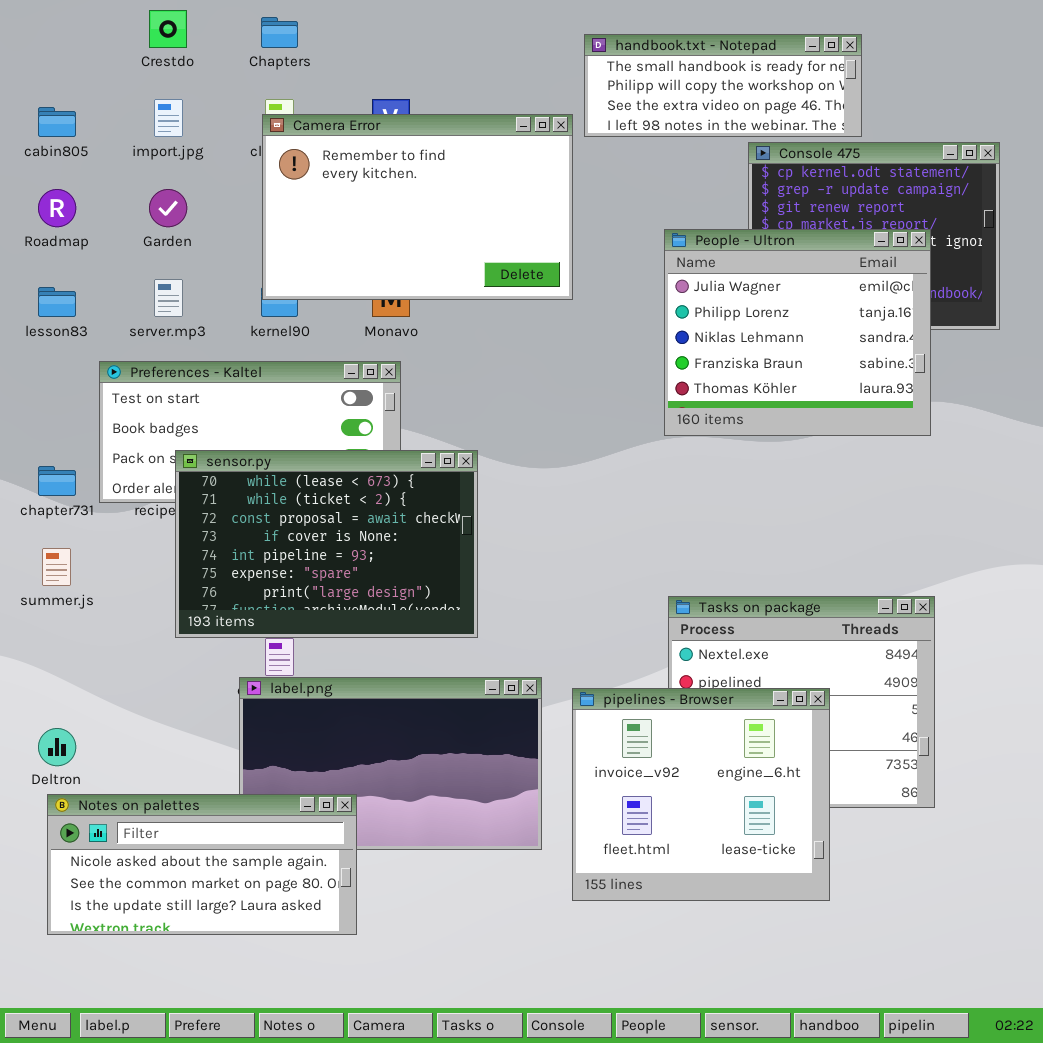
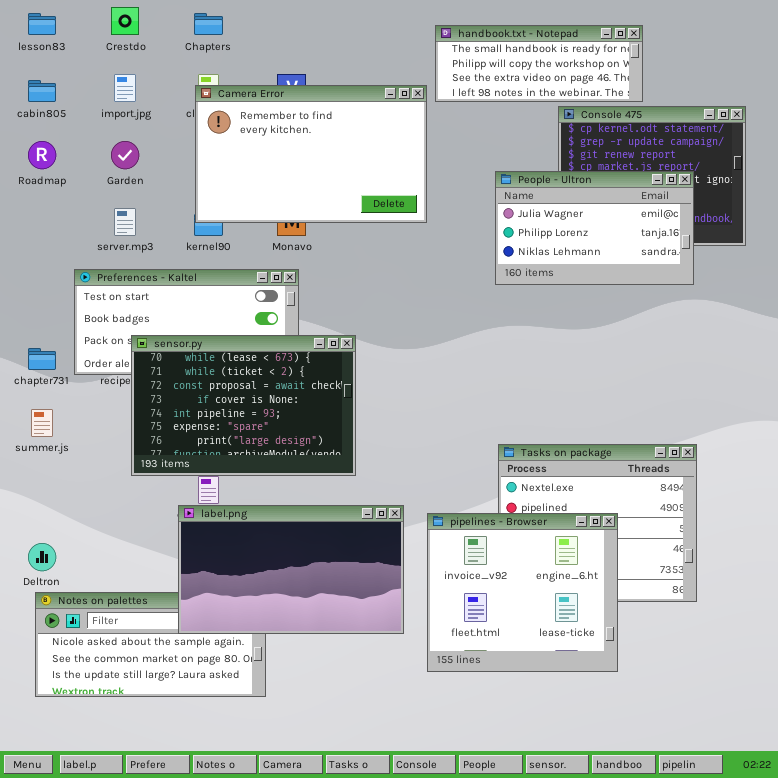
People - Ultron: [664,229,931,436] -> [495,171,694,285], resized
lesson83: [38,287,76,317] -> [28,13,56,35], moved
label.png: [239,677,542,850] -> [178,505,404,634], raised

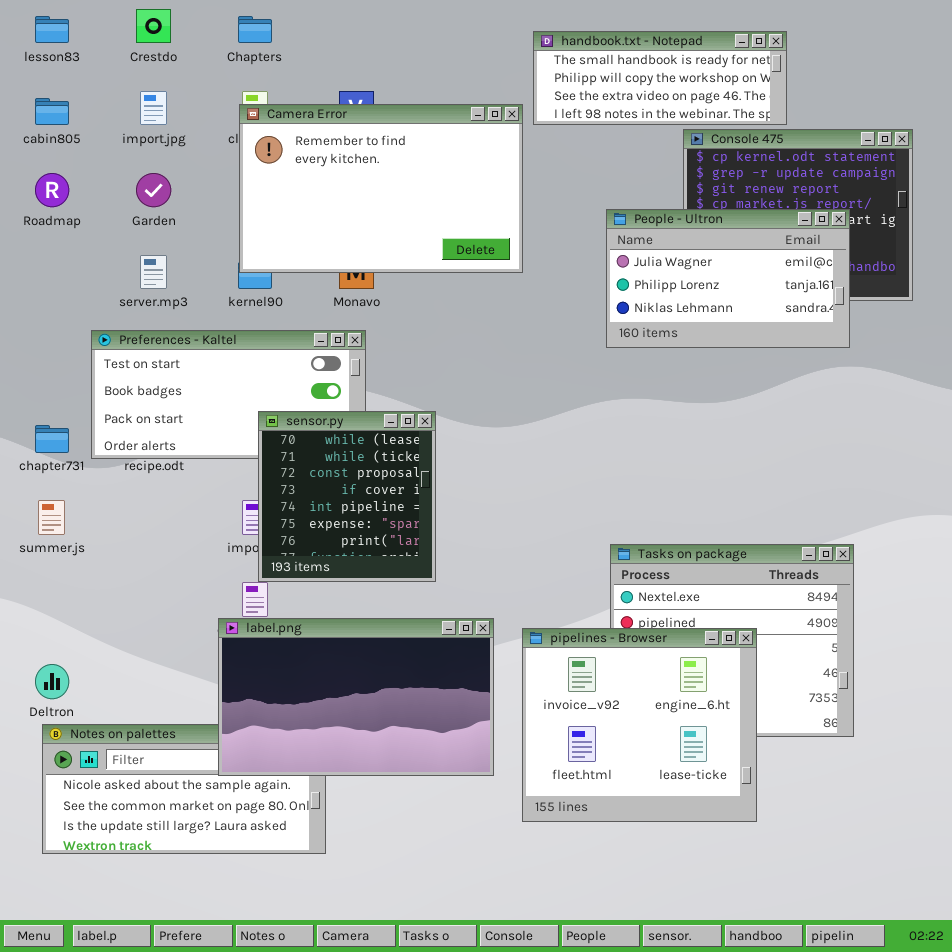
sensor.py: [131,335,356,476] -> [258,411,436,582], resized

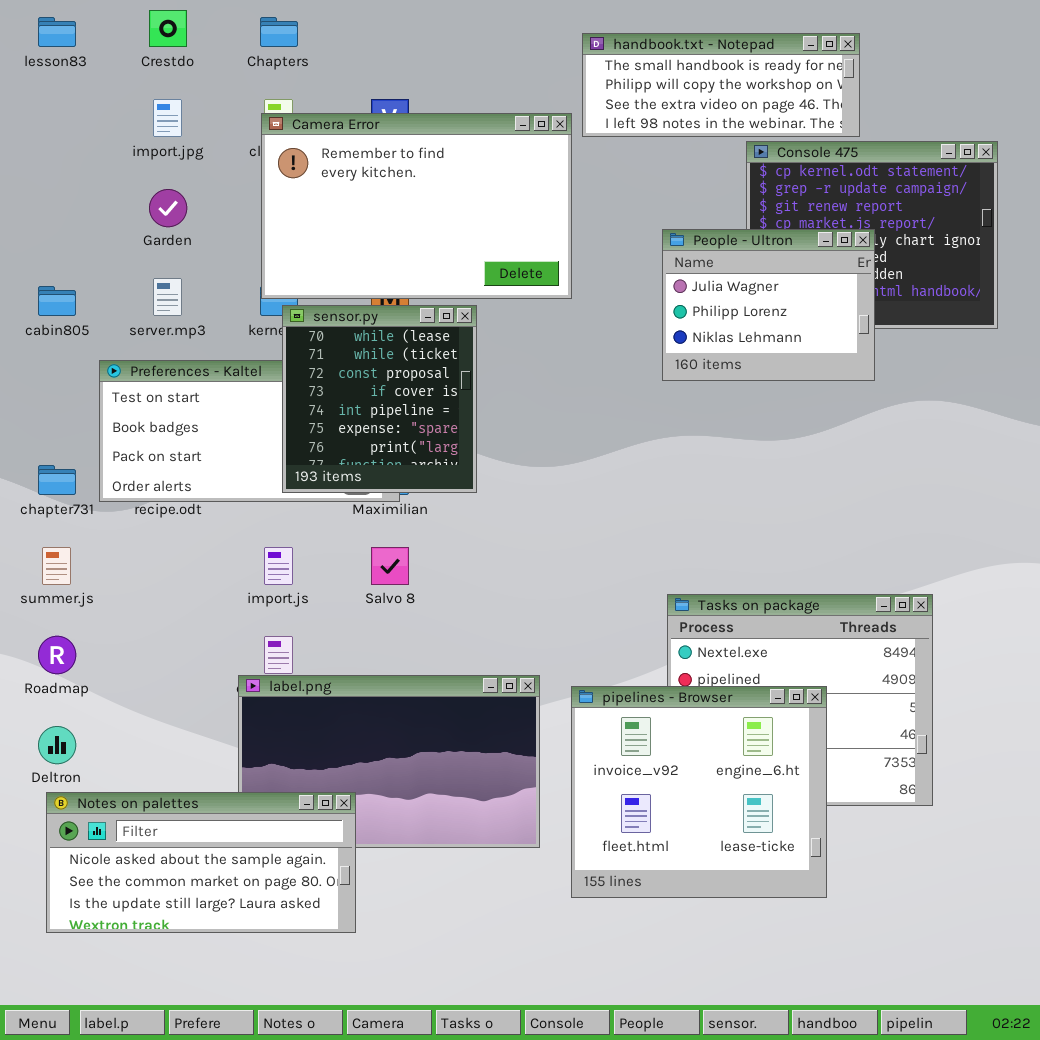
cabin805: [35,98,69,125] -> [38,286,76,316], moved
Roadmap: [35,173,69,207] -> [38,636,76,674], moved
People - Ultron: [606,209,850,348] -> [662,229,875,381], resized
sensor.py: [258,411,436,582] -> [282,305,477,493], moved
Notes on palettes: [42,724,326,854] -> [46,792,356,933], raised

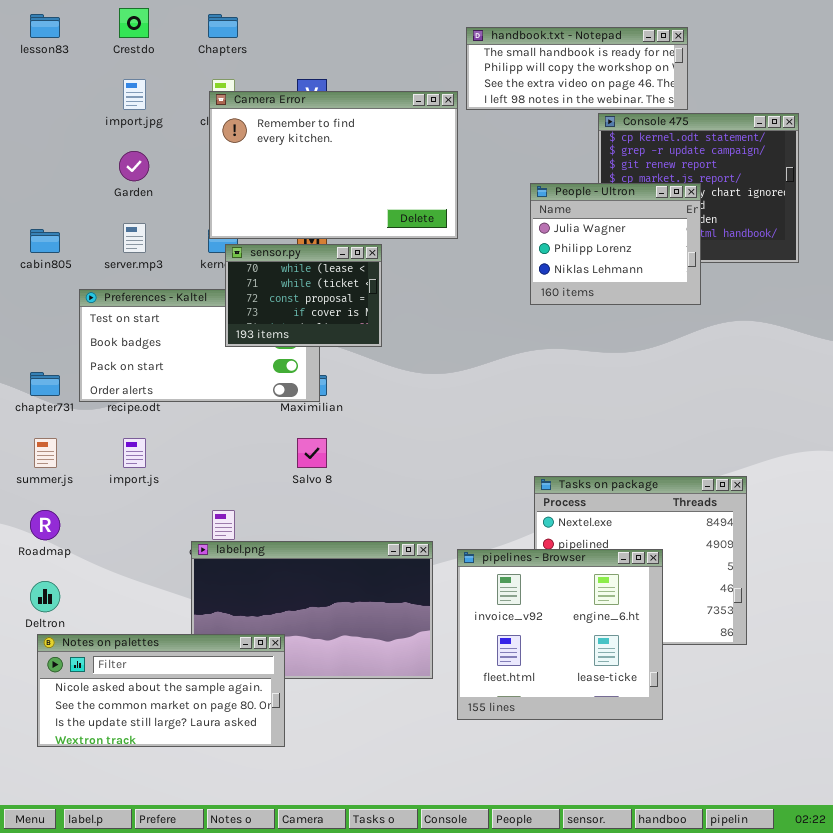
sensor.py: [282,305,477,493] -> [225,244,382,347], resized
import.js: [264,547,293,585] -> [123,438,146,468], moved

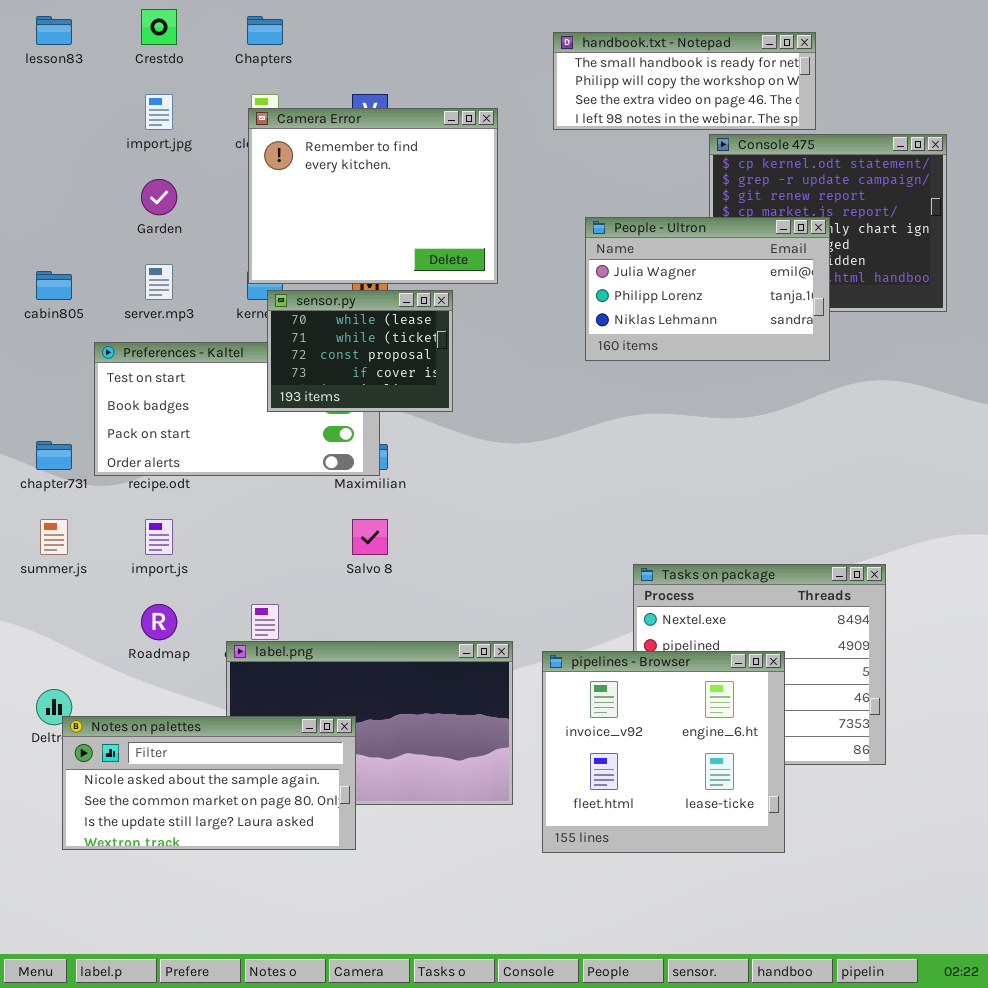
Camera Error: [209,91,458,239] -> [248,108,498,284], resized
People - Ultron: [530,183,701,305] -> [585,217,830,361], resized
Roadmap: [30,510,60,540] -> [141,604,177,640], moved
Notes on palettes: [37,634,285,747] -> [62,716,356,850], moved

